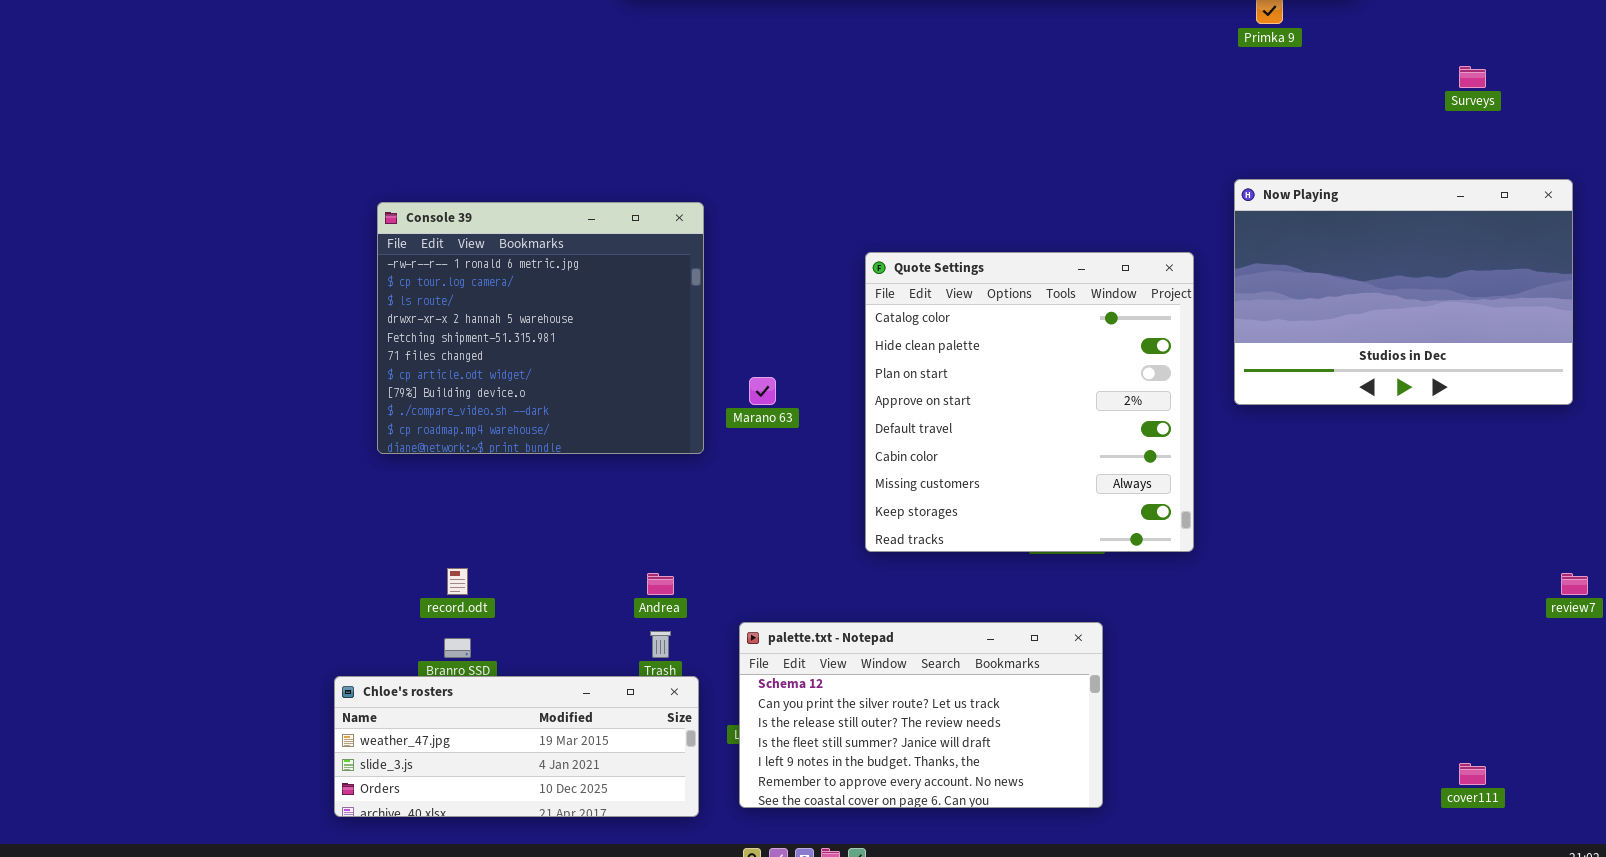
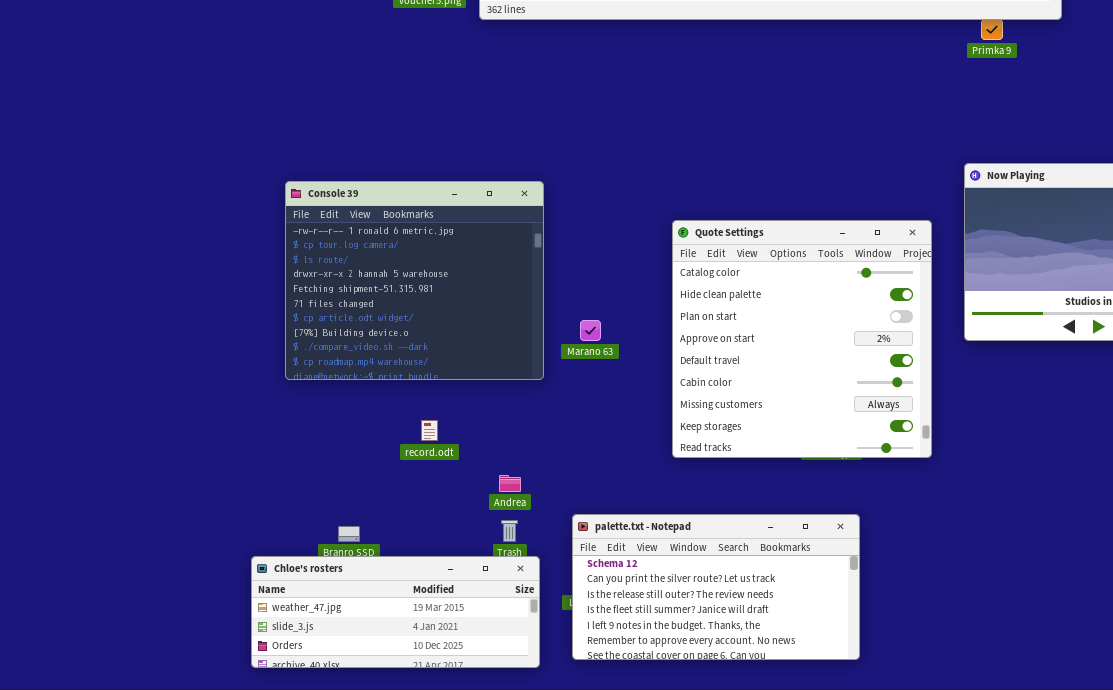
record.odt: [447,568,468,595] -> [421,420,438,441], moved

